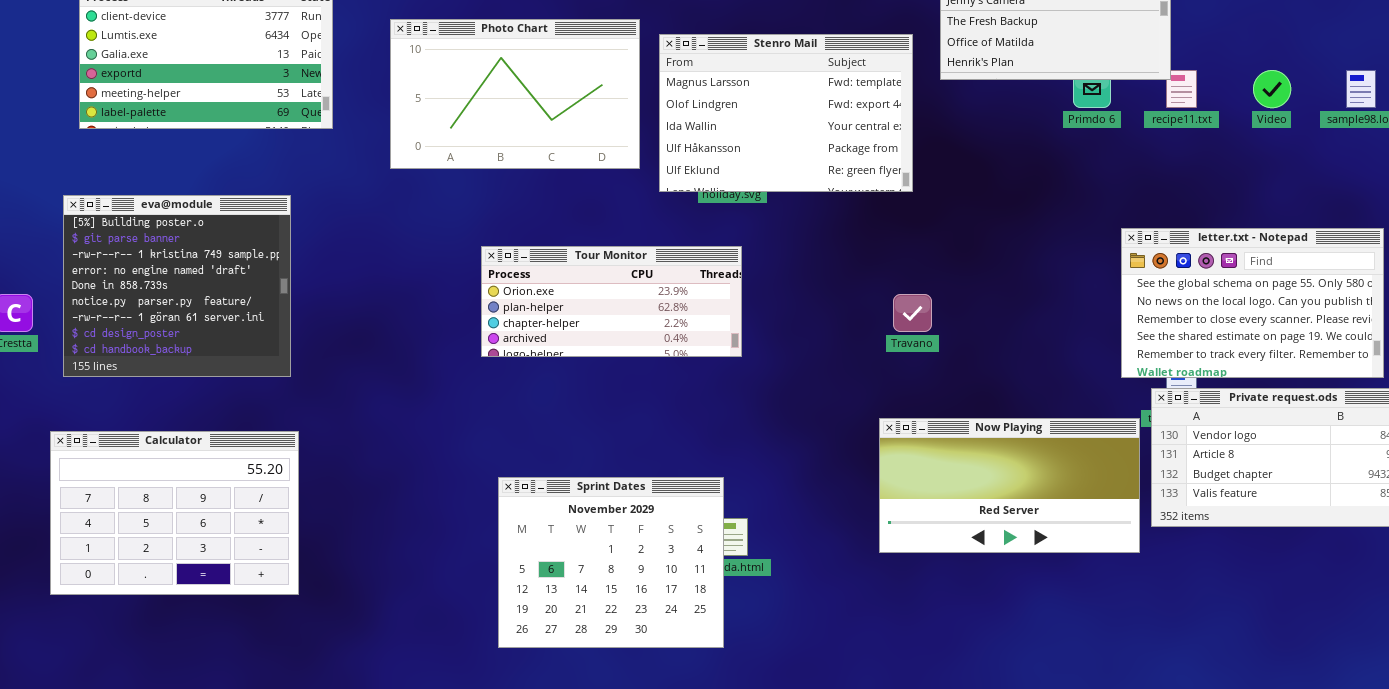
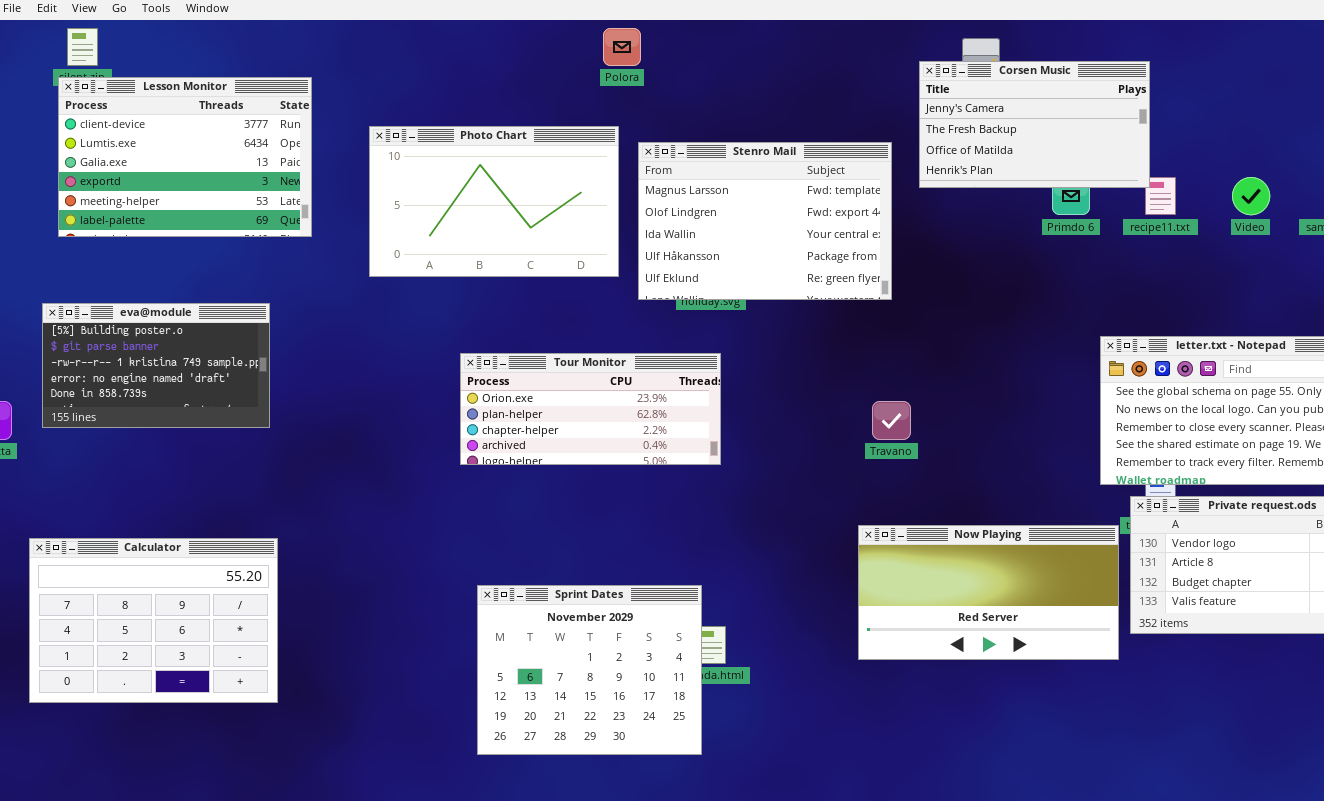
eva@module: [63,195,291,377] -> [42,303,270,428], resized

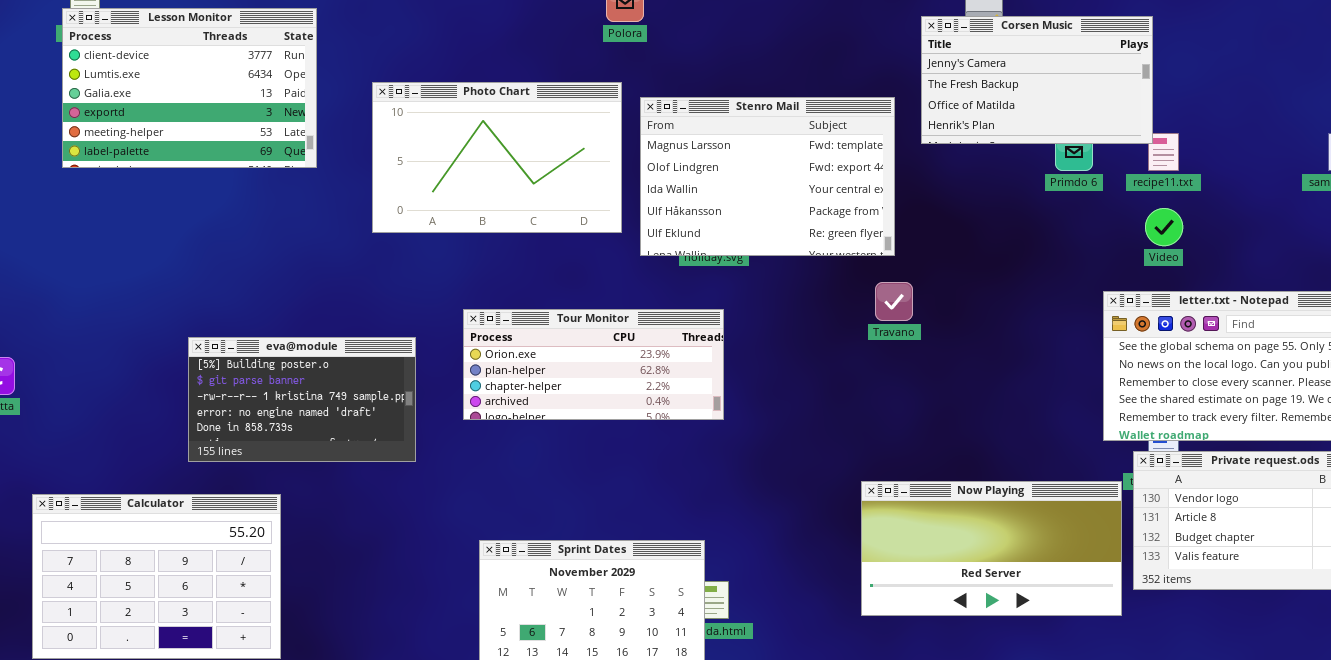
Lesson Monitor: [58,77,312,237] -> [62,8,317,168], moved
Video: [1232,177,1270,215] -> [1145,208,1183,246], moved
eva@module: [42,303,270,428] -> [188,337,416,462], moved
Travano: [872,401,911,440] -> [875,282,913,321], moved

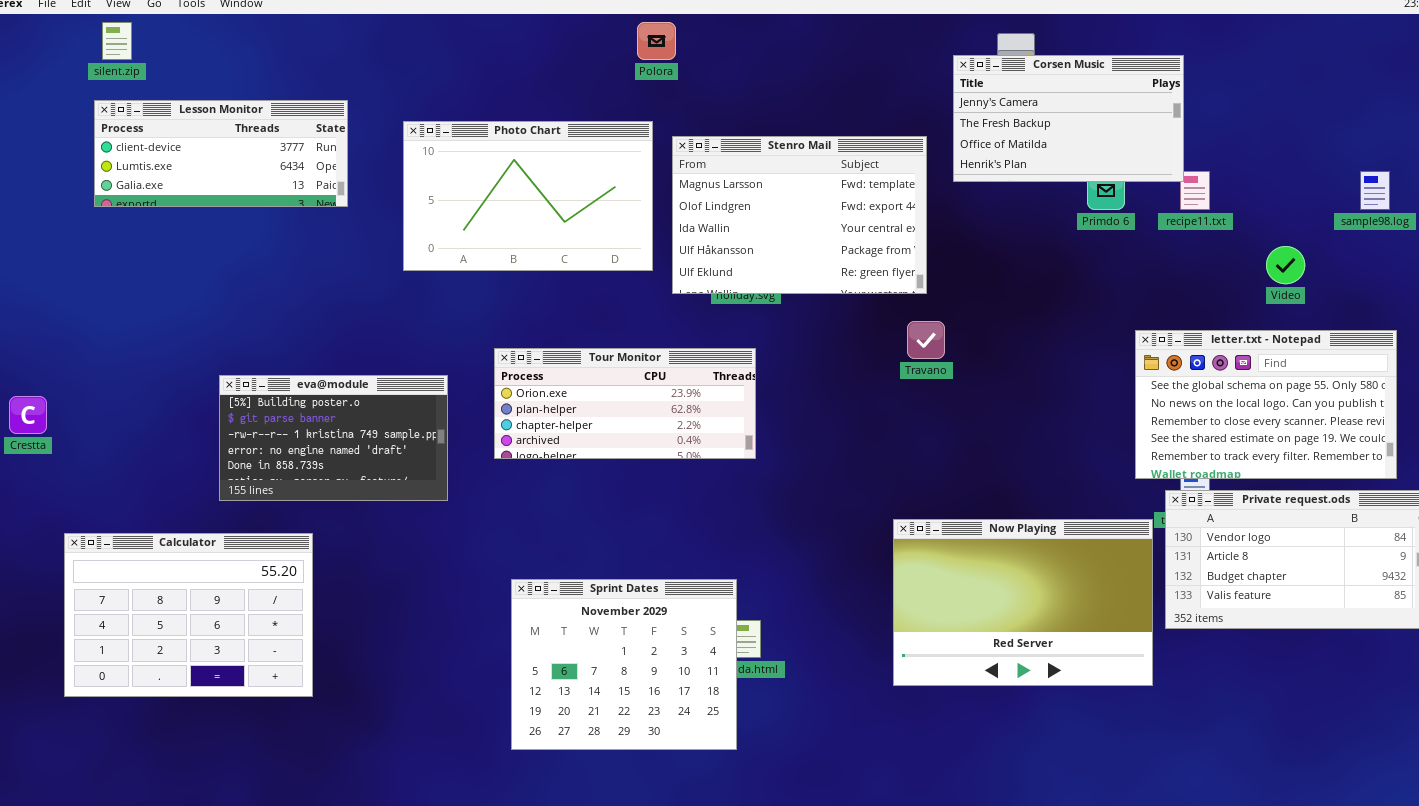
Lesson Monitor: [62,8,317,168] -> [94,100,348,207], resized
Video: [1145,208,1183,246] -> [1266,246,1305,284], moved
Now Playing: [861,481,1122,616] -> [893,519,1153,686], resized

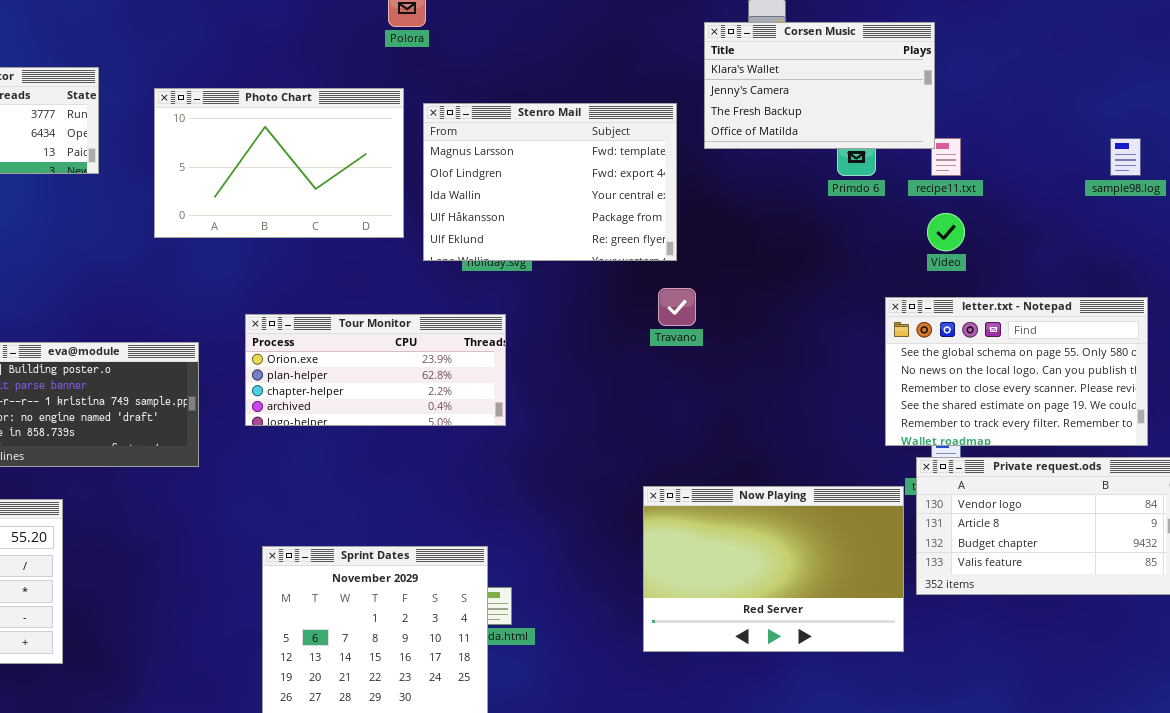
Corsen Music: [953,55,1184,182] -> [704,22,935,149], scrolled up 1 row
Video: [1266,246,1305,284] -> [927,213,965,251], moved

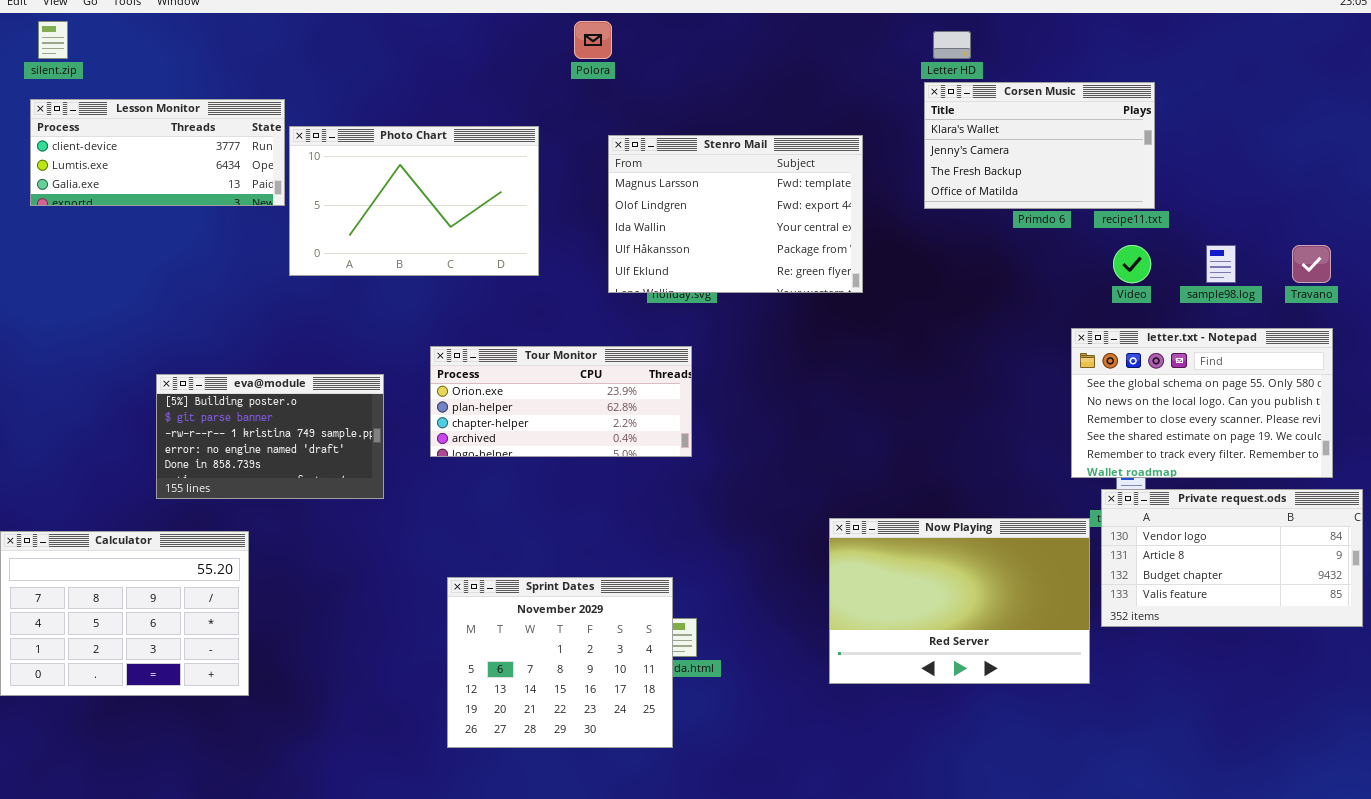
Corsen Music: [704,22,935,149] -> [924,82,1155,209], moved
Photo Chart: [154,88,404,238] -> [289,126,539,276], moved
sample98.log: [1110,138,1141,176] -> [1206,245,1236,283], moved
Travano: [658,288,696,326] -> [1292,245,1331,283], moved

